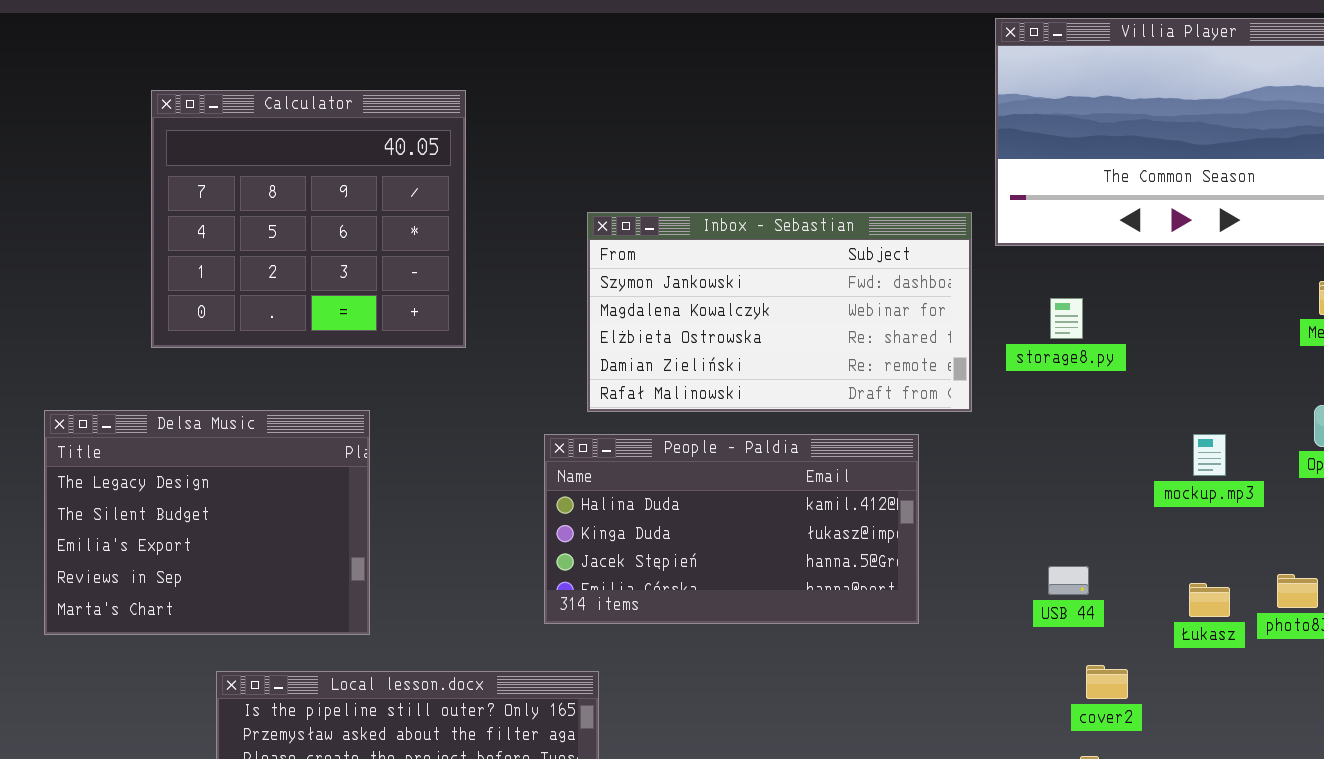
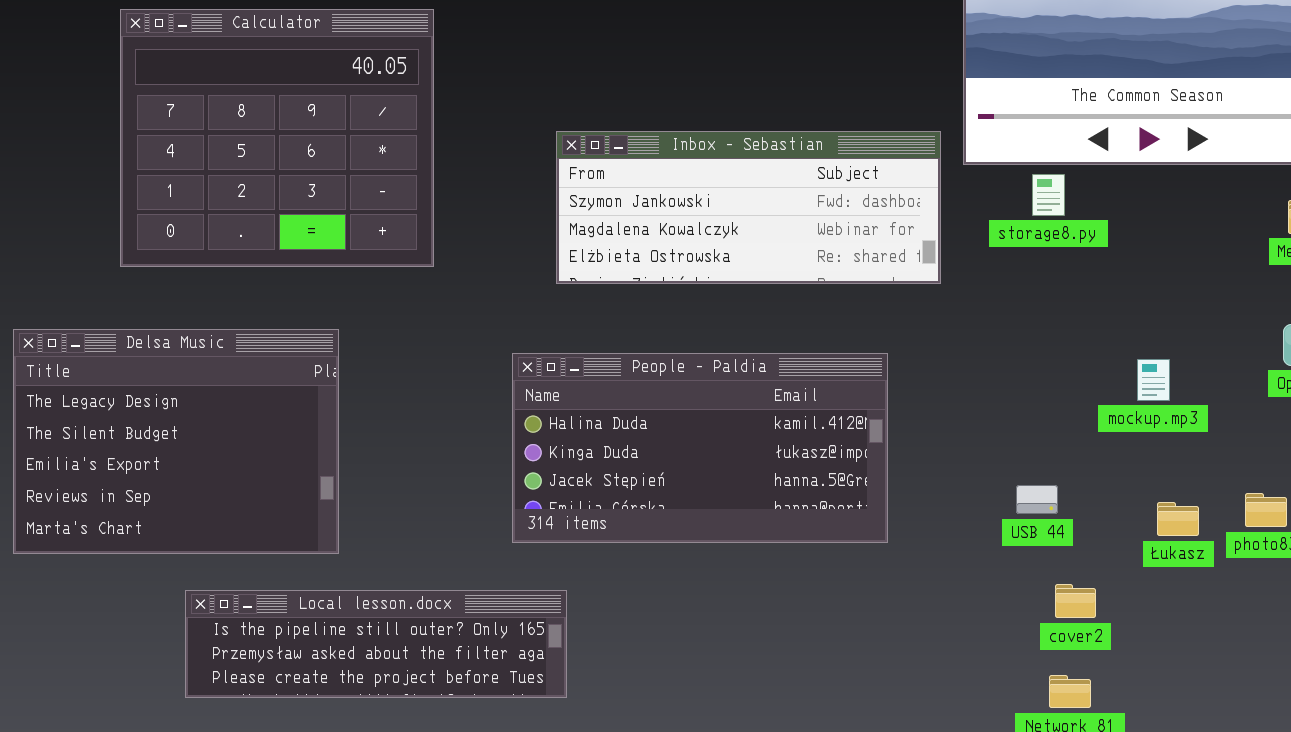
Inbox - Sebastian: [587,212,972,412] -> [556,131,941,284], resized
storage8.py: [1050,298,1083,339] -> [1032,174,1065,216], moved
mockup.mp3: [1193,434,1226,476] -> [1137,359,1170,401], moved

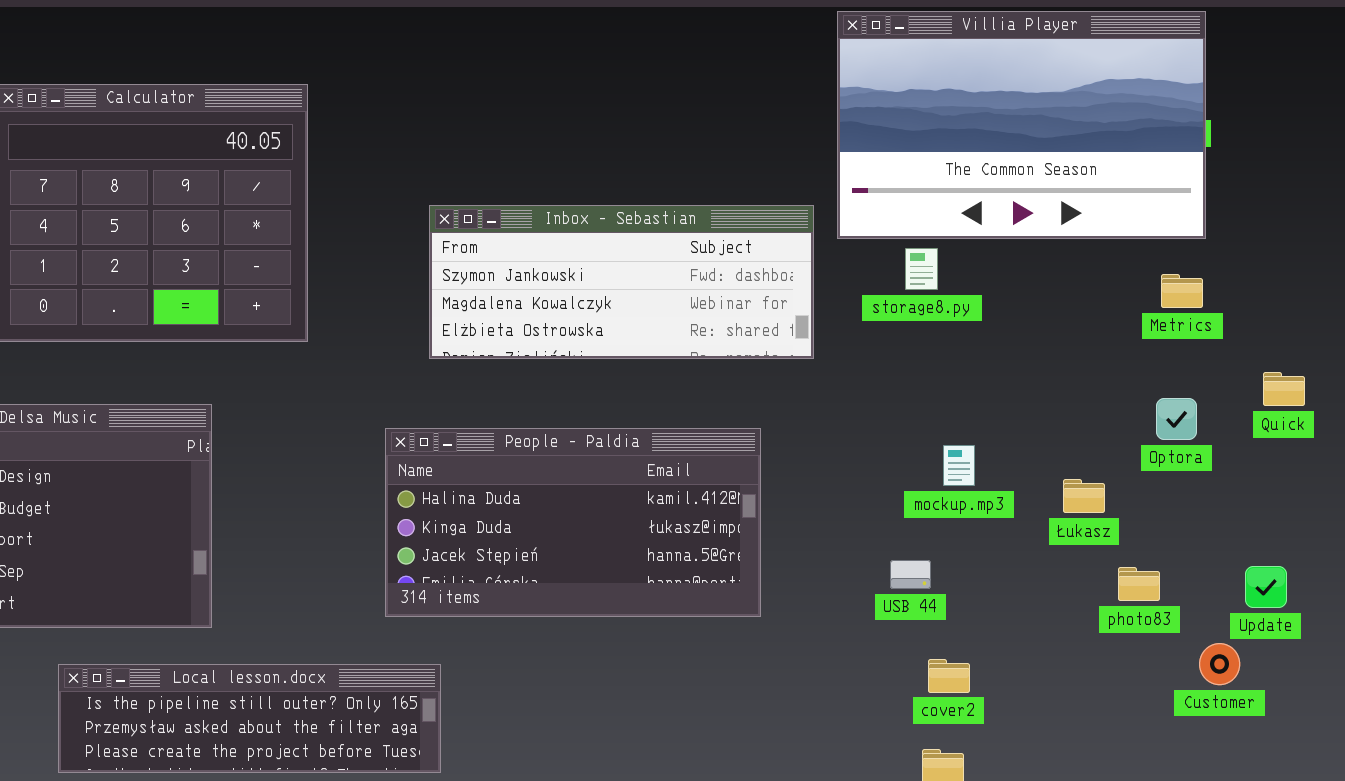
mockup.mp3: [1137,359,1170,401] -> [943,445,975,486], moved
Łukasz: [1157,502,1199,536] -> [1063,479,1105,513], moved

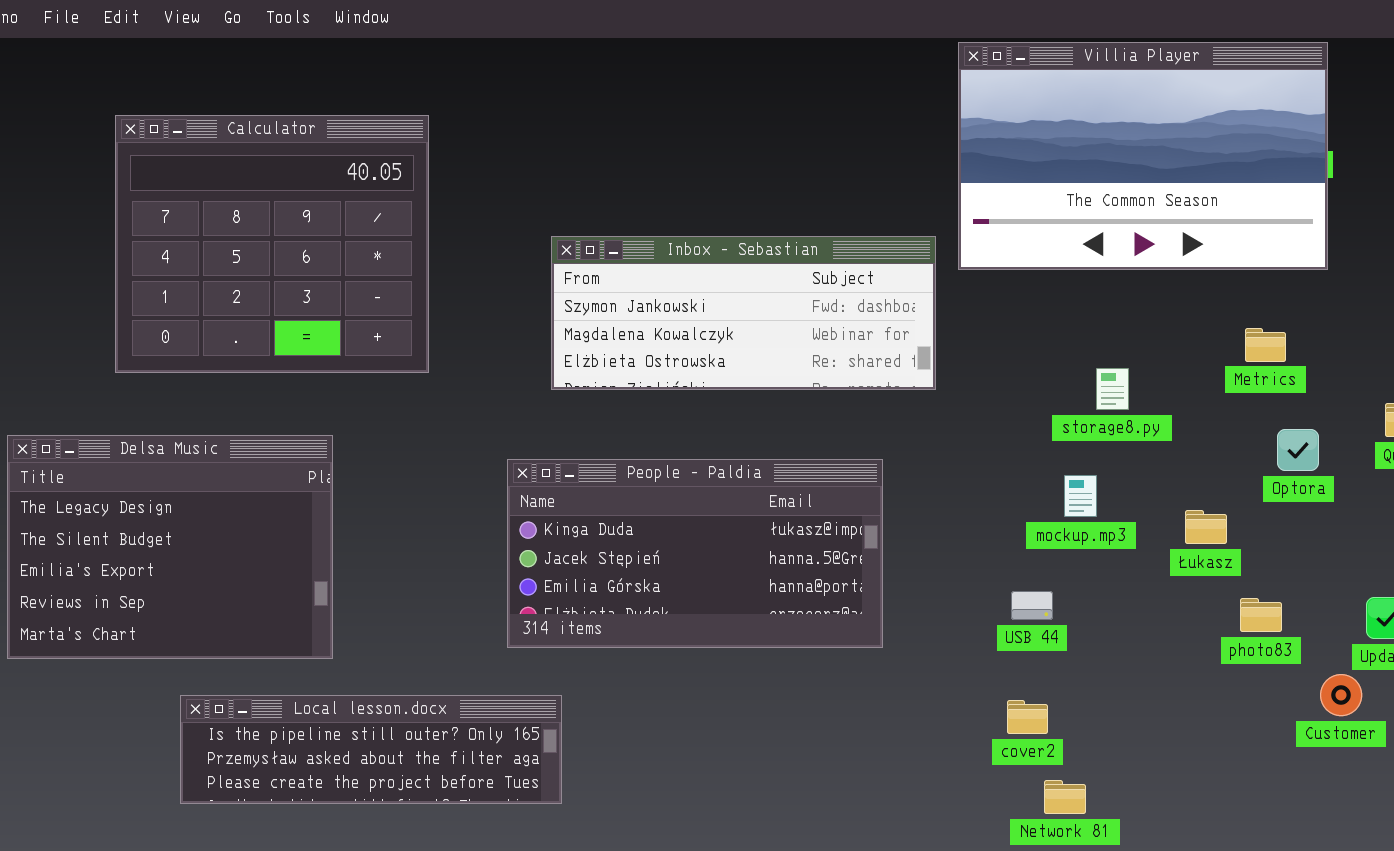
storage8.py: [905,248,938,290] -> [1096,368,1129,410], moved
Metrics: [1161,274,1203,308] -> [1245,328,1286,362], moved
People - Paldia: [385,428,761,617] -> [507,459,883,648], scrolled down 1 row
cover2: [928,659,970,693] -> [1007,700,1048,734], moved

